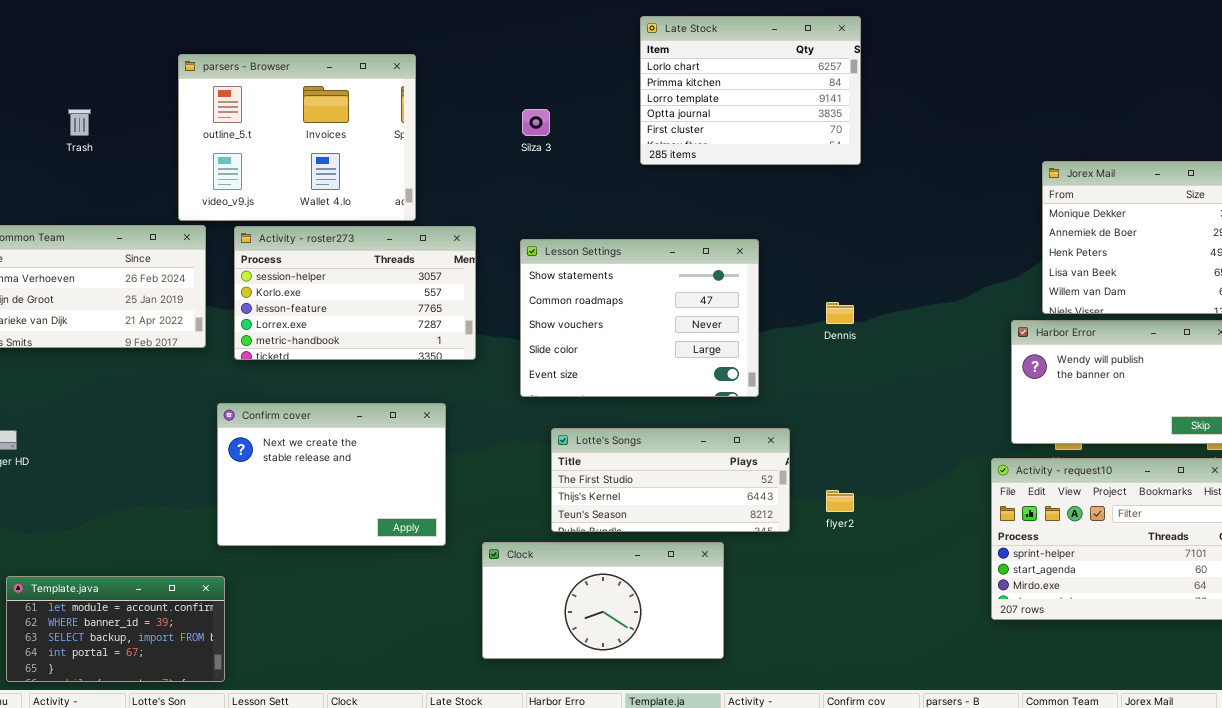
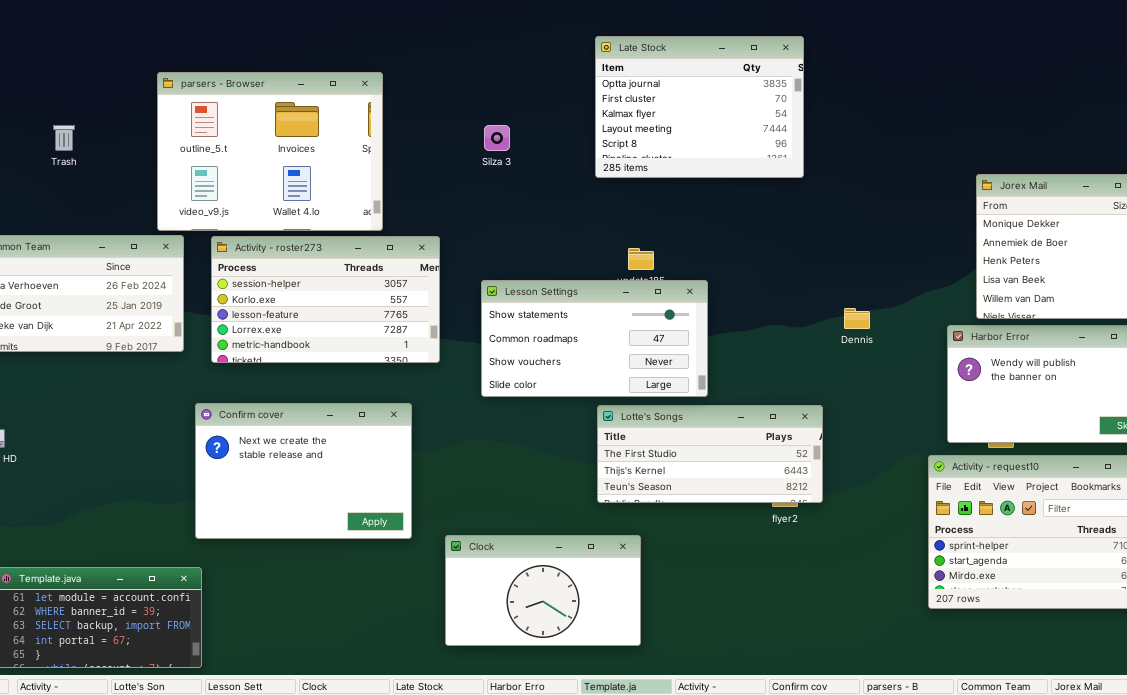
Late Stock: [640,16,861,165] -> [595,36,804,178], scrolled down 3 rows
Lesson Settings: [520,239,759,397] -> [481,280,708,397], resized
Dennis: [826,302,854,324] -> [844,308,870,329], moved
Lotte's Songs: [551,428,790,532] -> [597,405,823,503], moved
Clock: [482,542,724,659] -> [445,535,641,646], resized

